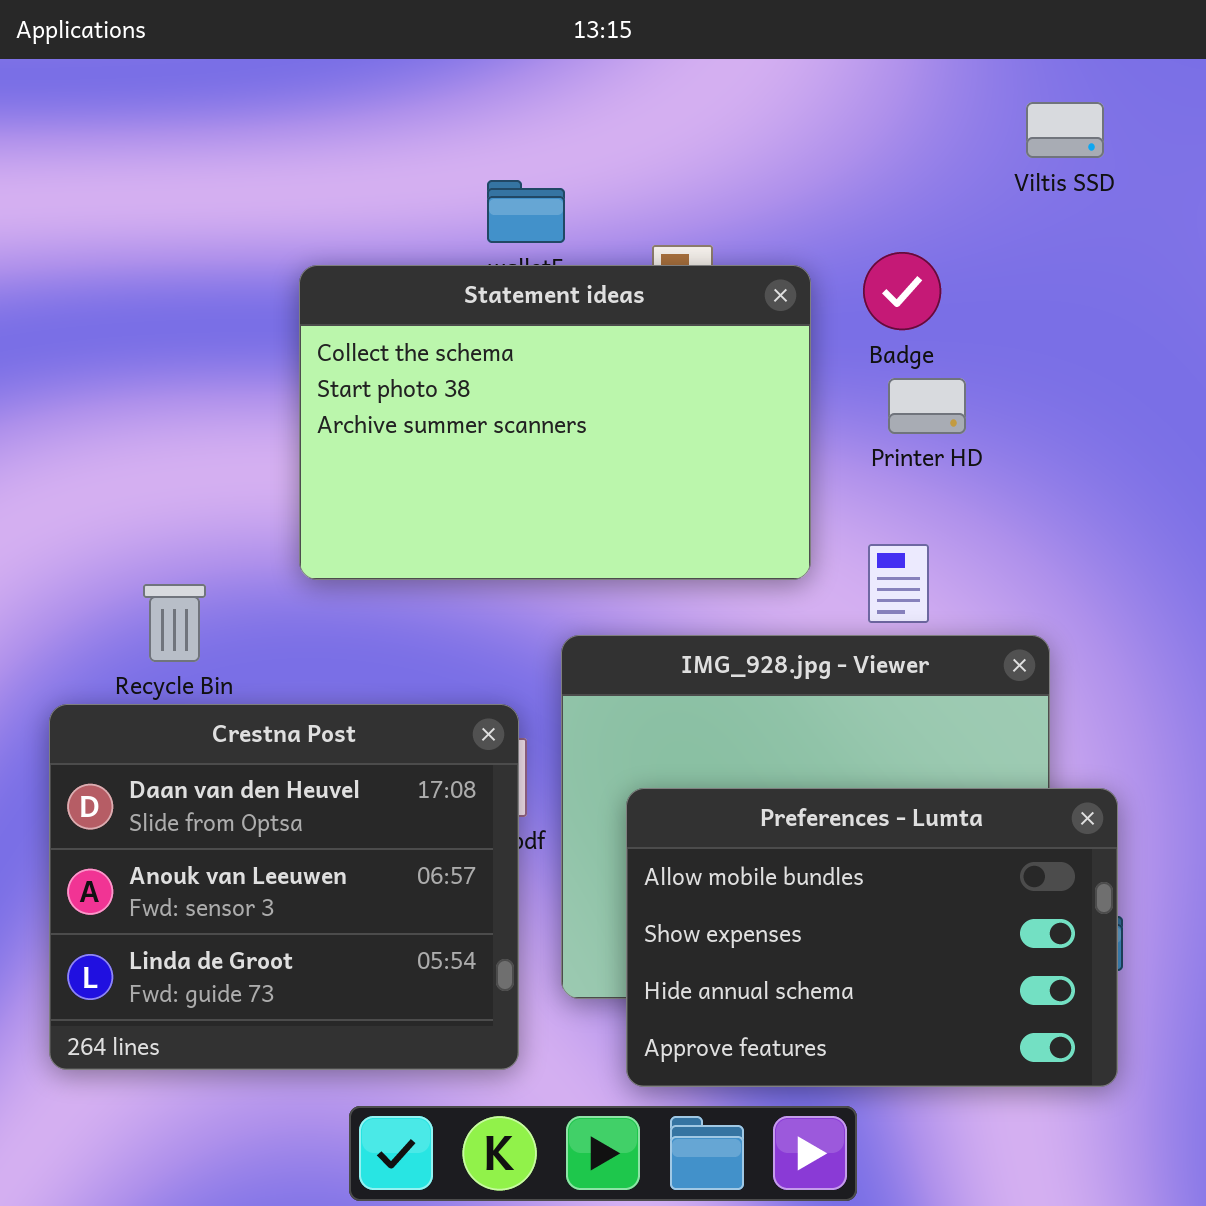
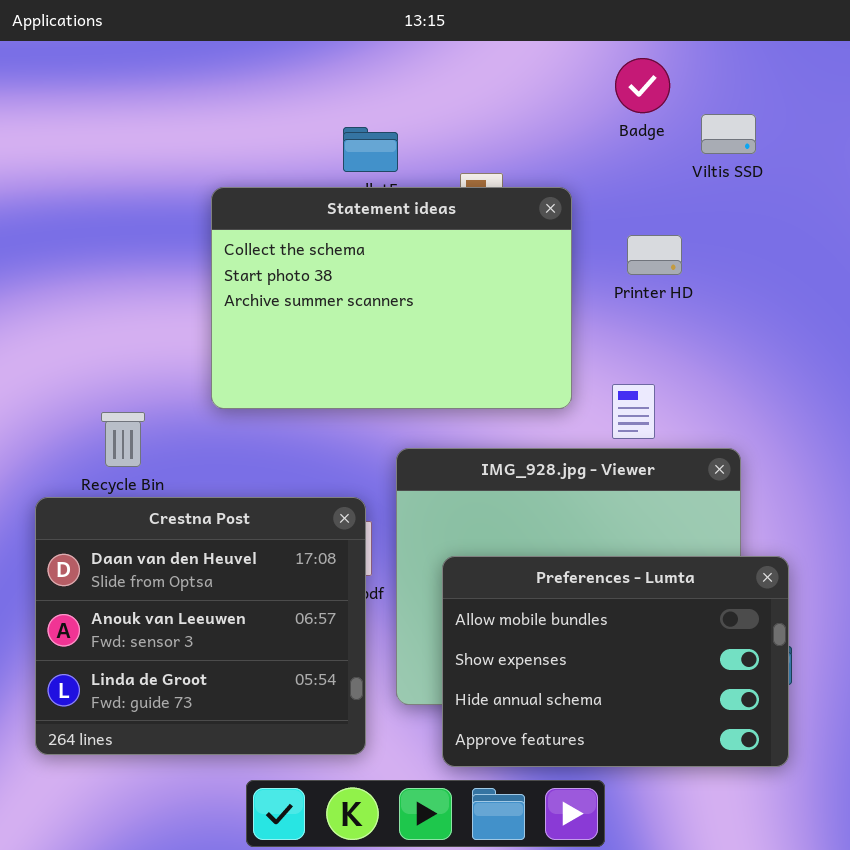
Viltis SSD: [1026,102,1104,158] -> [701,114,756,154], moved
Badge: [863,252,941,330] -> [615,58,670,113], moved
Printer HD: [888,378,966,434] -> [627,235,682,275], moved

